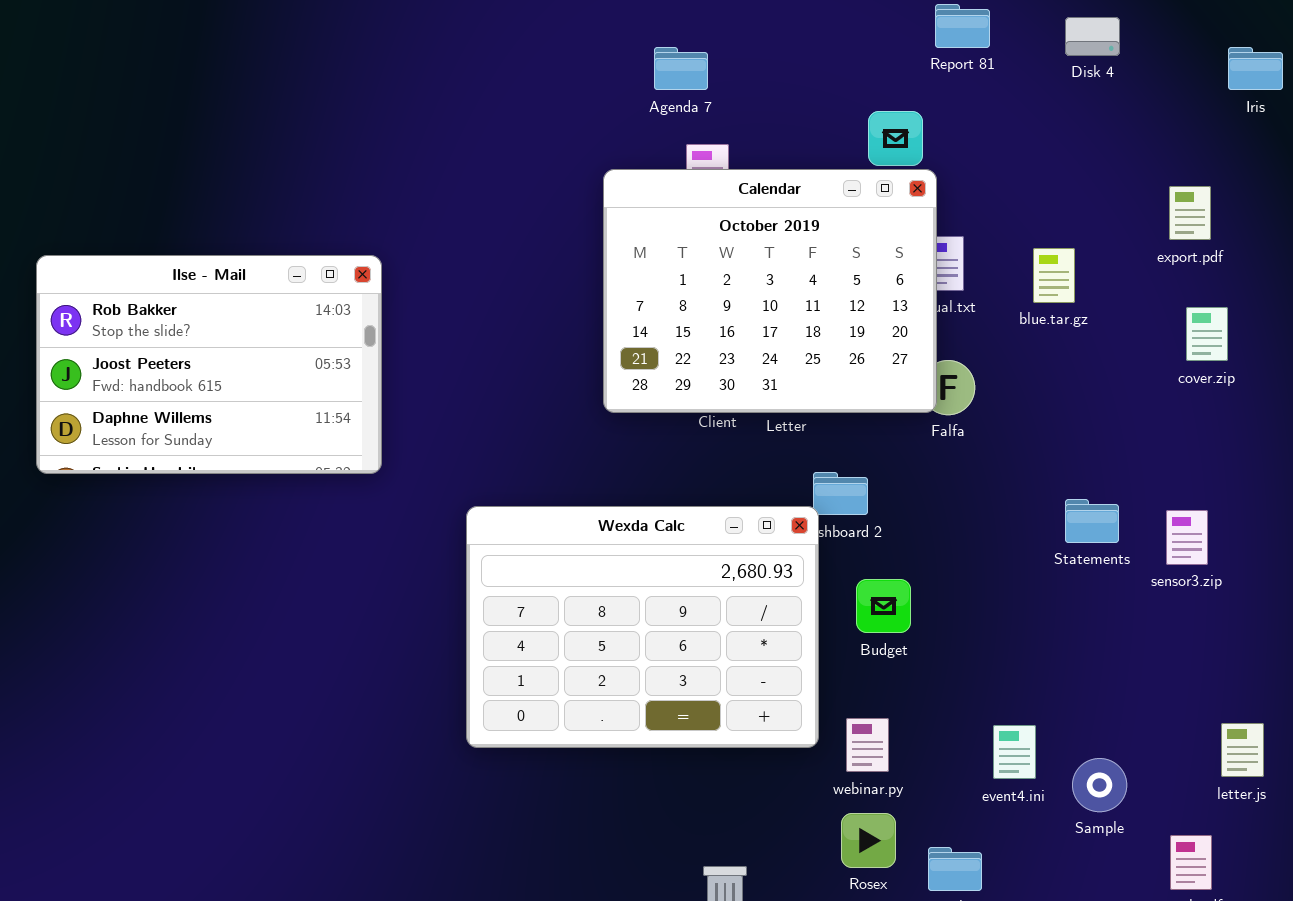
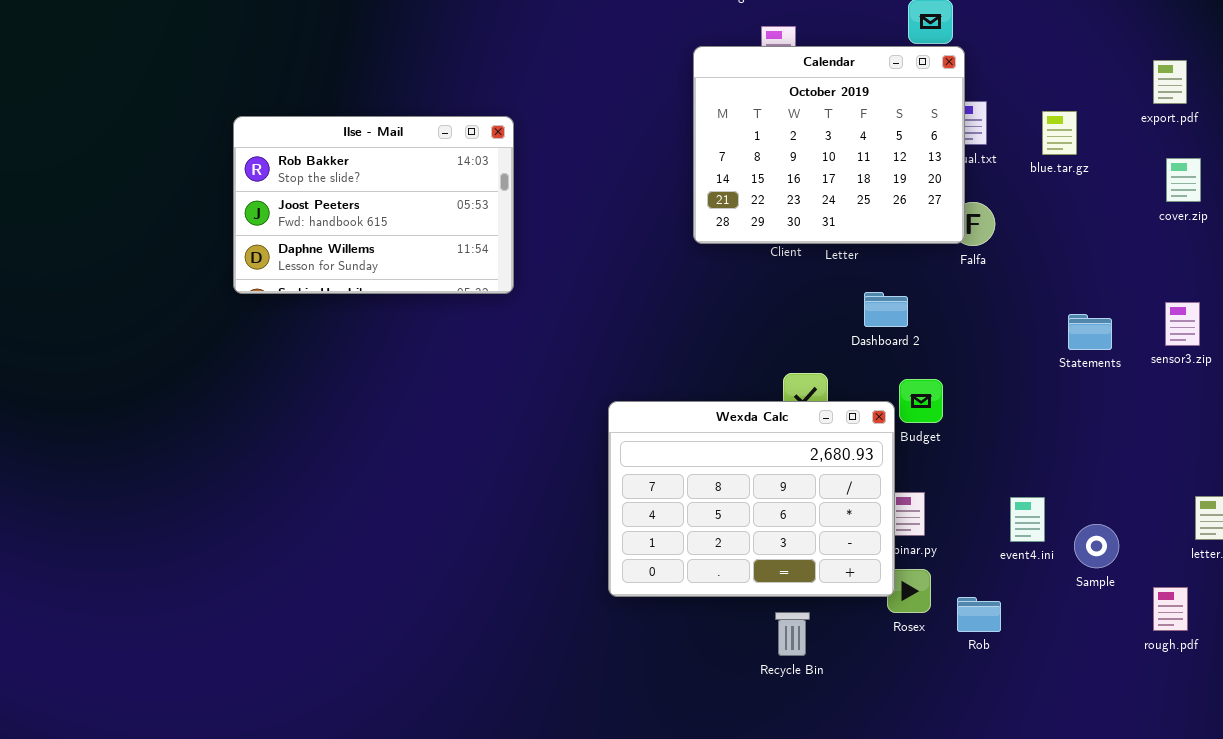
Wexda Calc: [466,506,819,748] -> [608,401,895,597], moved
sensor3.zip: [1166,510,1208,565] -> [1165,302,1200,346], moved

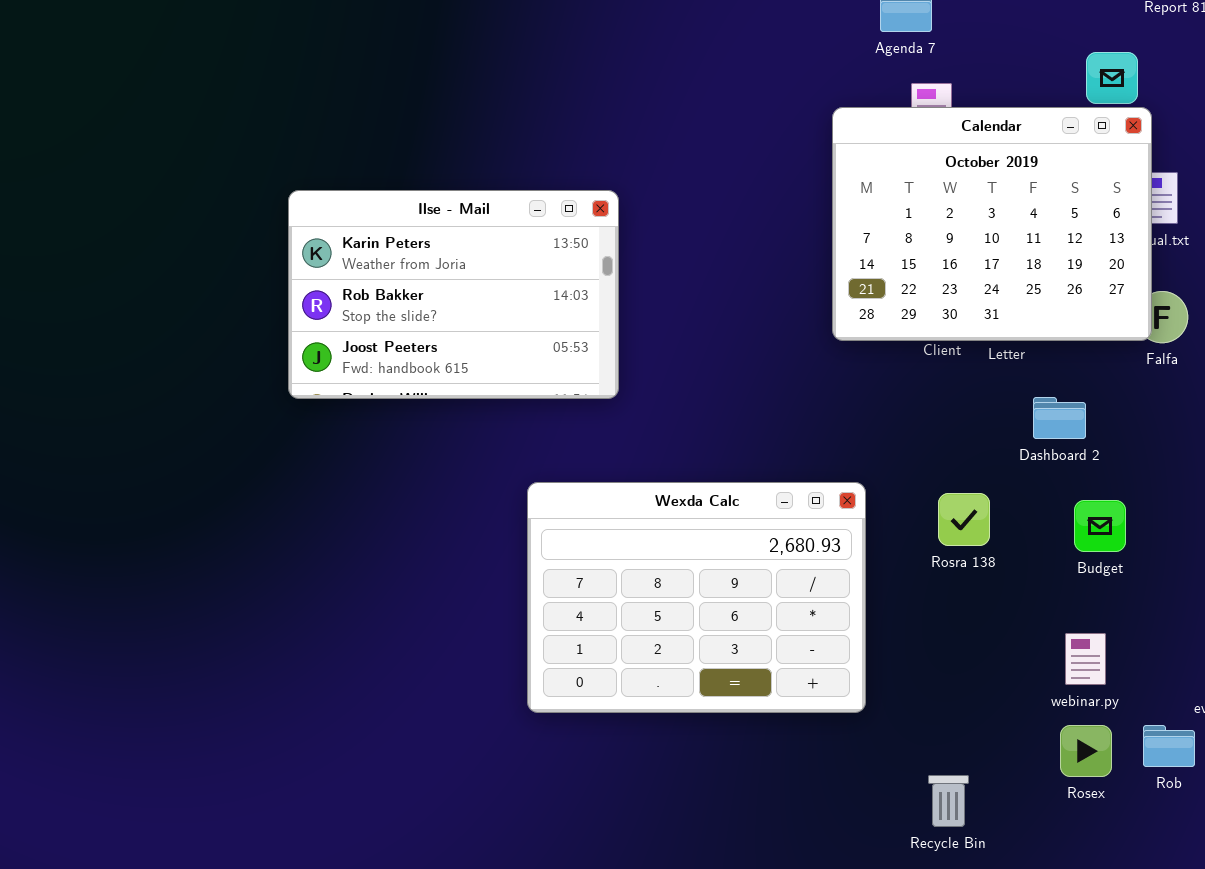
Ilse - Mail: [233,116,514,294] -> [288,190,619,399], scrolled up 1 row
Wexda Calc: [608,401,895,597] -> [527,482,866,713], moved
Rob: [957,597,1001,632] -> [1143,725,1195,767], moved

